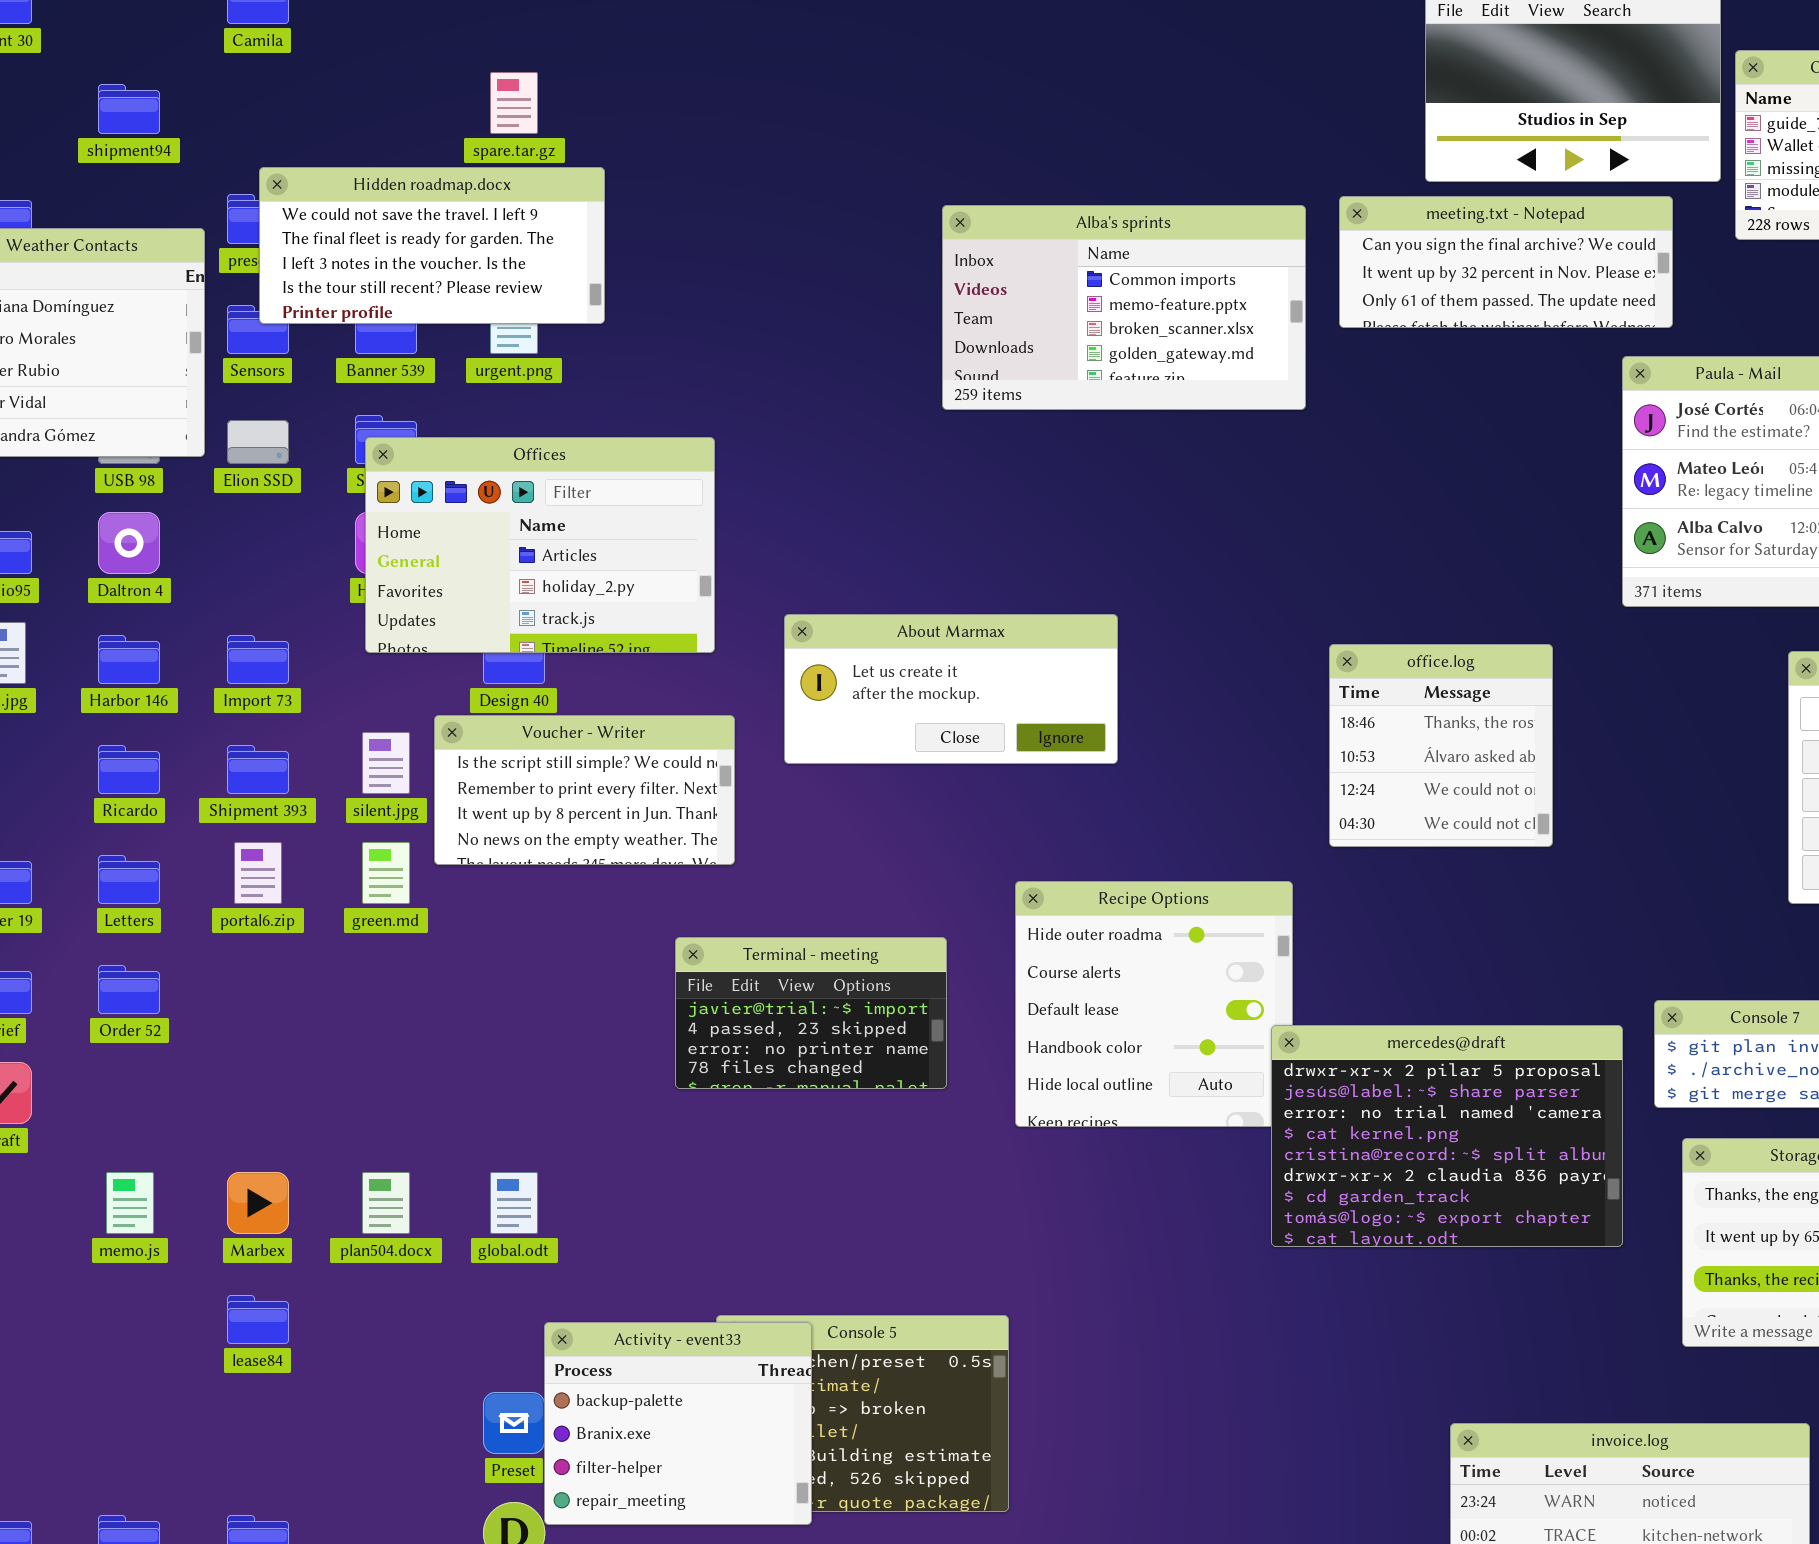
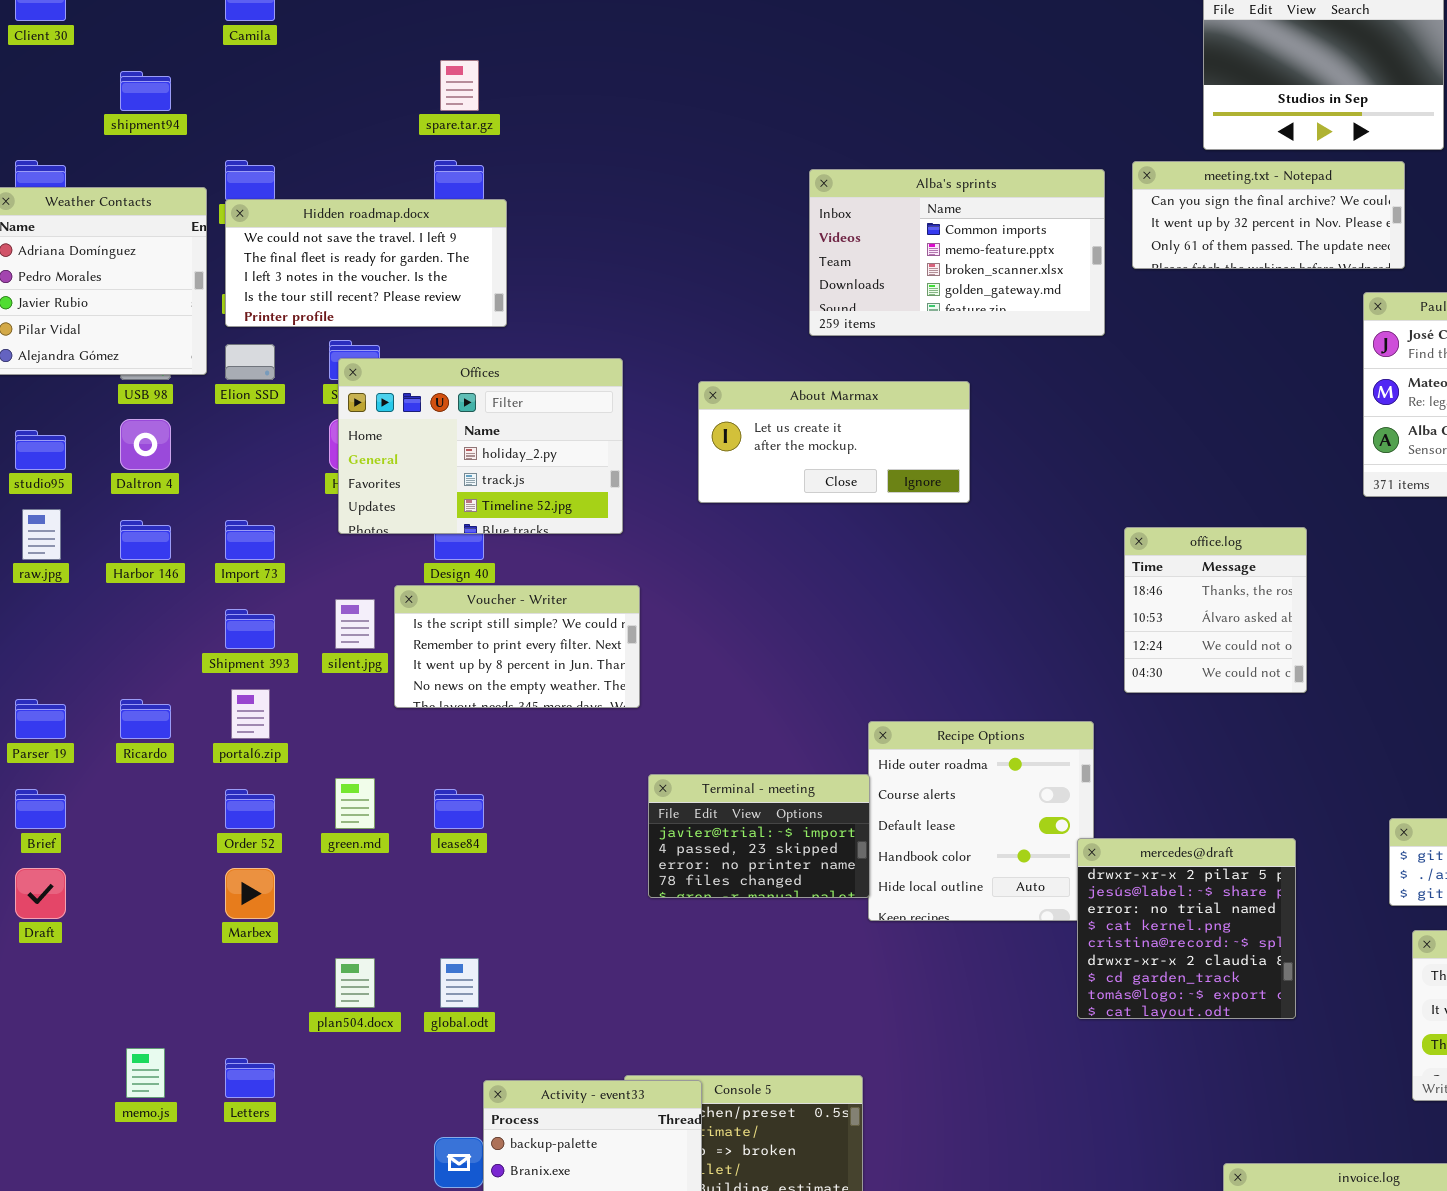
Hidden roadmap.docx: [259,167,605,324] -> [225,199,507,327], moved
Offices: [365,437,715,653] -> [338,358,623,534], scrolled down 1 row
About Marmax: [784,614,1118,764] -> [698,381,970,503], moved
Ricardo: [98,745,160,794] -> [120,699,171,739], moved
green.md: [362,842,410,904] -> [335,778,375,829], moved
Letters: [98,855,160,904] -> [225,1058,275,1098], moved
Terminal - meeting: [675,937,947,1089] -> [648,774,870,898], moved
Order 52: [98,965,160,1014] -> [225,789,275,829], moved
mercedes@draft: [1271,1025,1623,1247] -> [1077,838,1296,1019], resized
memo.js: [106,1172,154,1234] -> [126,1048,165,1098], moved
Marbex: [227,1172,289,1234] -> [225,868,275,919], moved
lease84: [227,1295,289,1344] -> [434,789,484,829], moved

